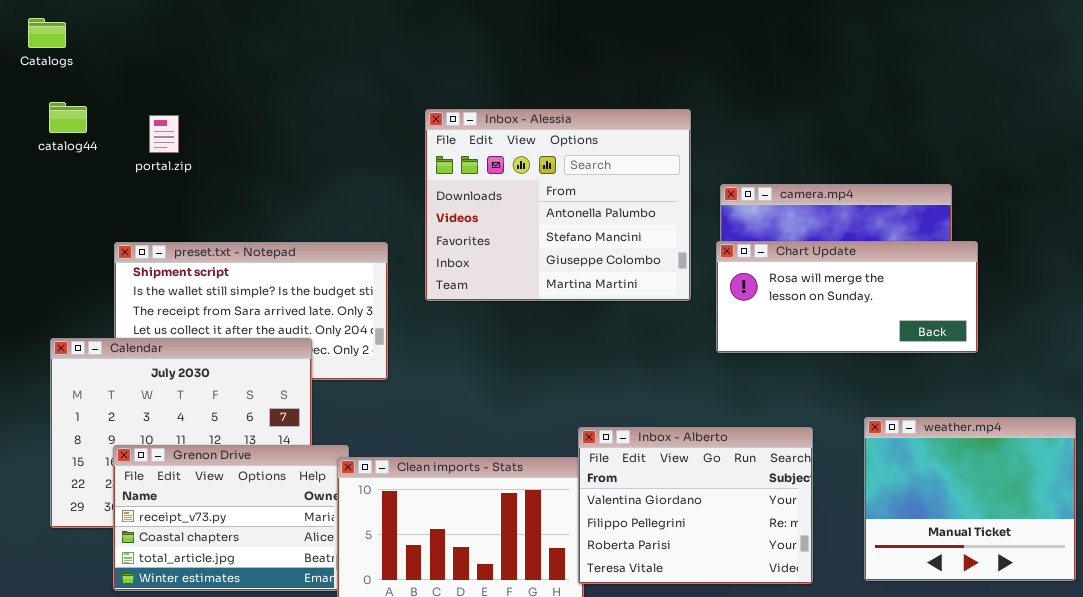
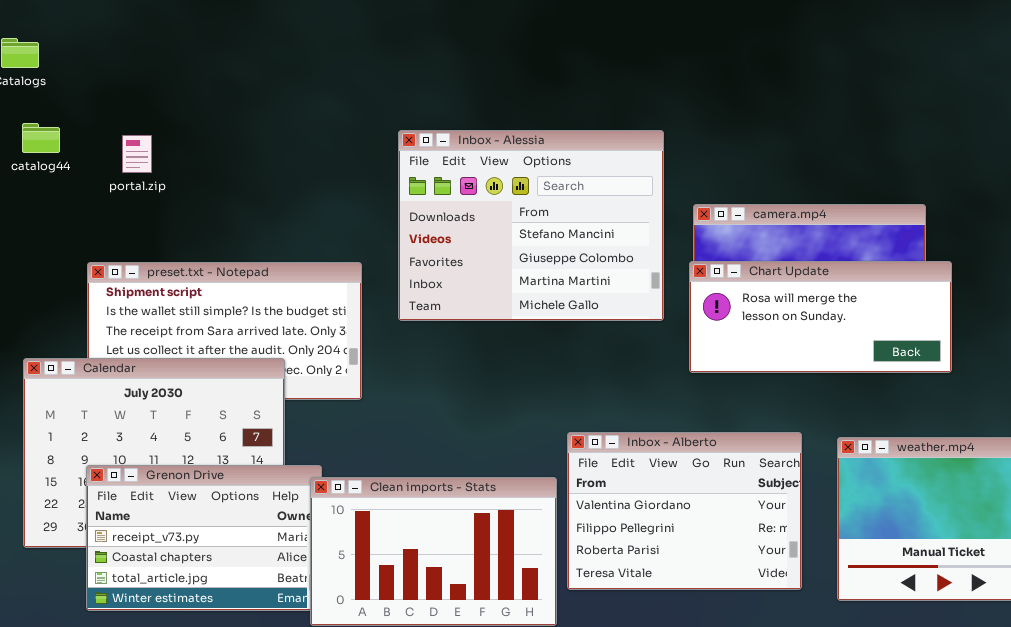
Inbox - Alessia: [425,109,691,301] -> [398,130,664,321], scrolled down 1 row
Inbox - Alberto: [578,427,813,584] -> [567,432,802,590], moved

